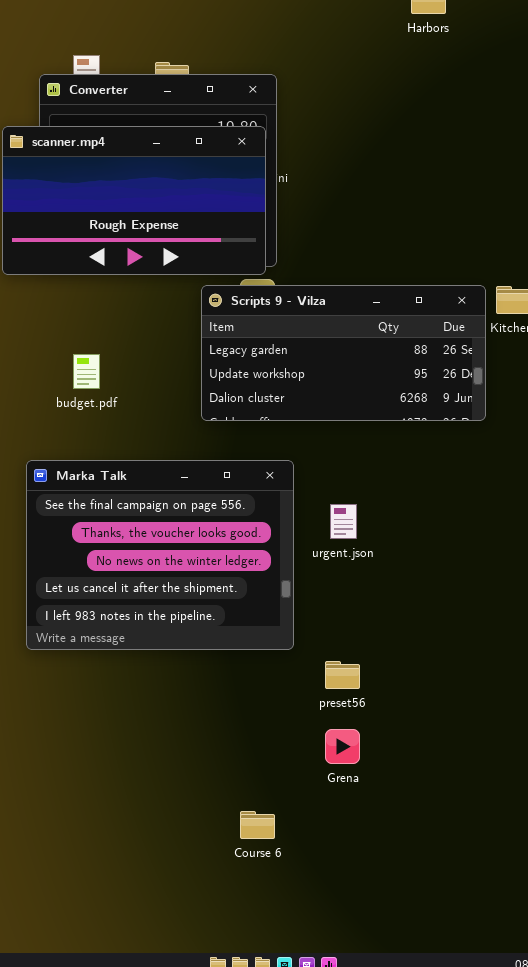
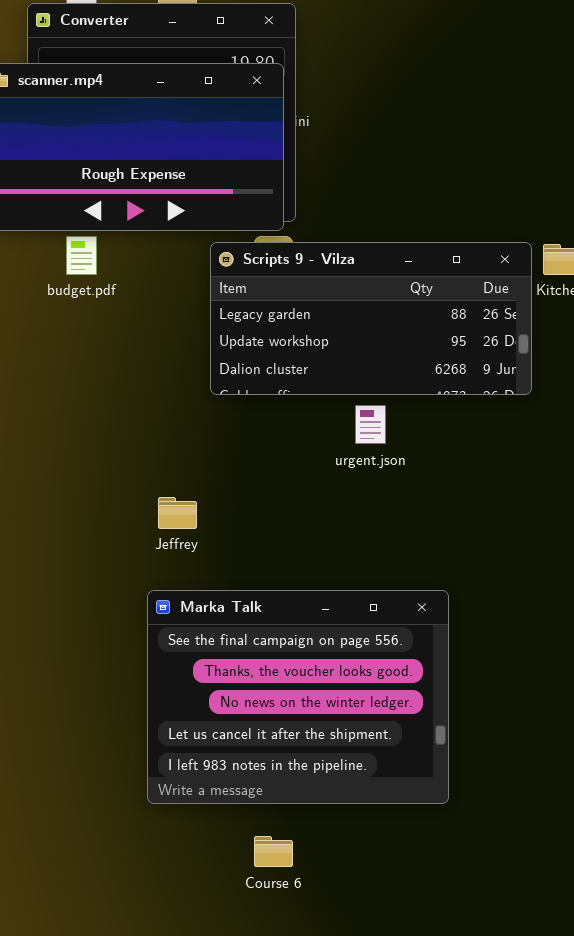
budget.pdf: [73,354,100,389] -> [66,236,97,275], moved
Marka Talk: [26,460,294,650] -> [147,590,449,804], moved
urgent.json: [330,504,357,539] -> [355,405,386,444], moved

